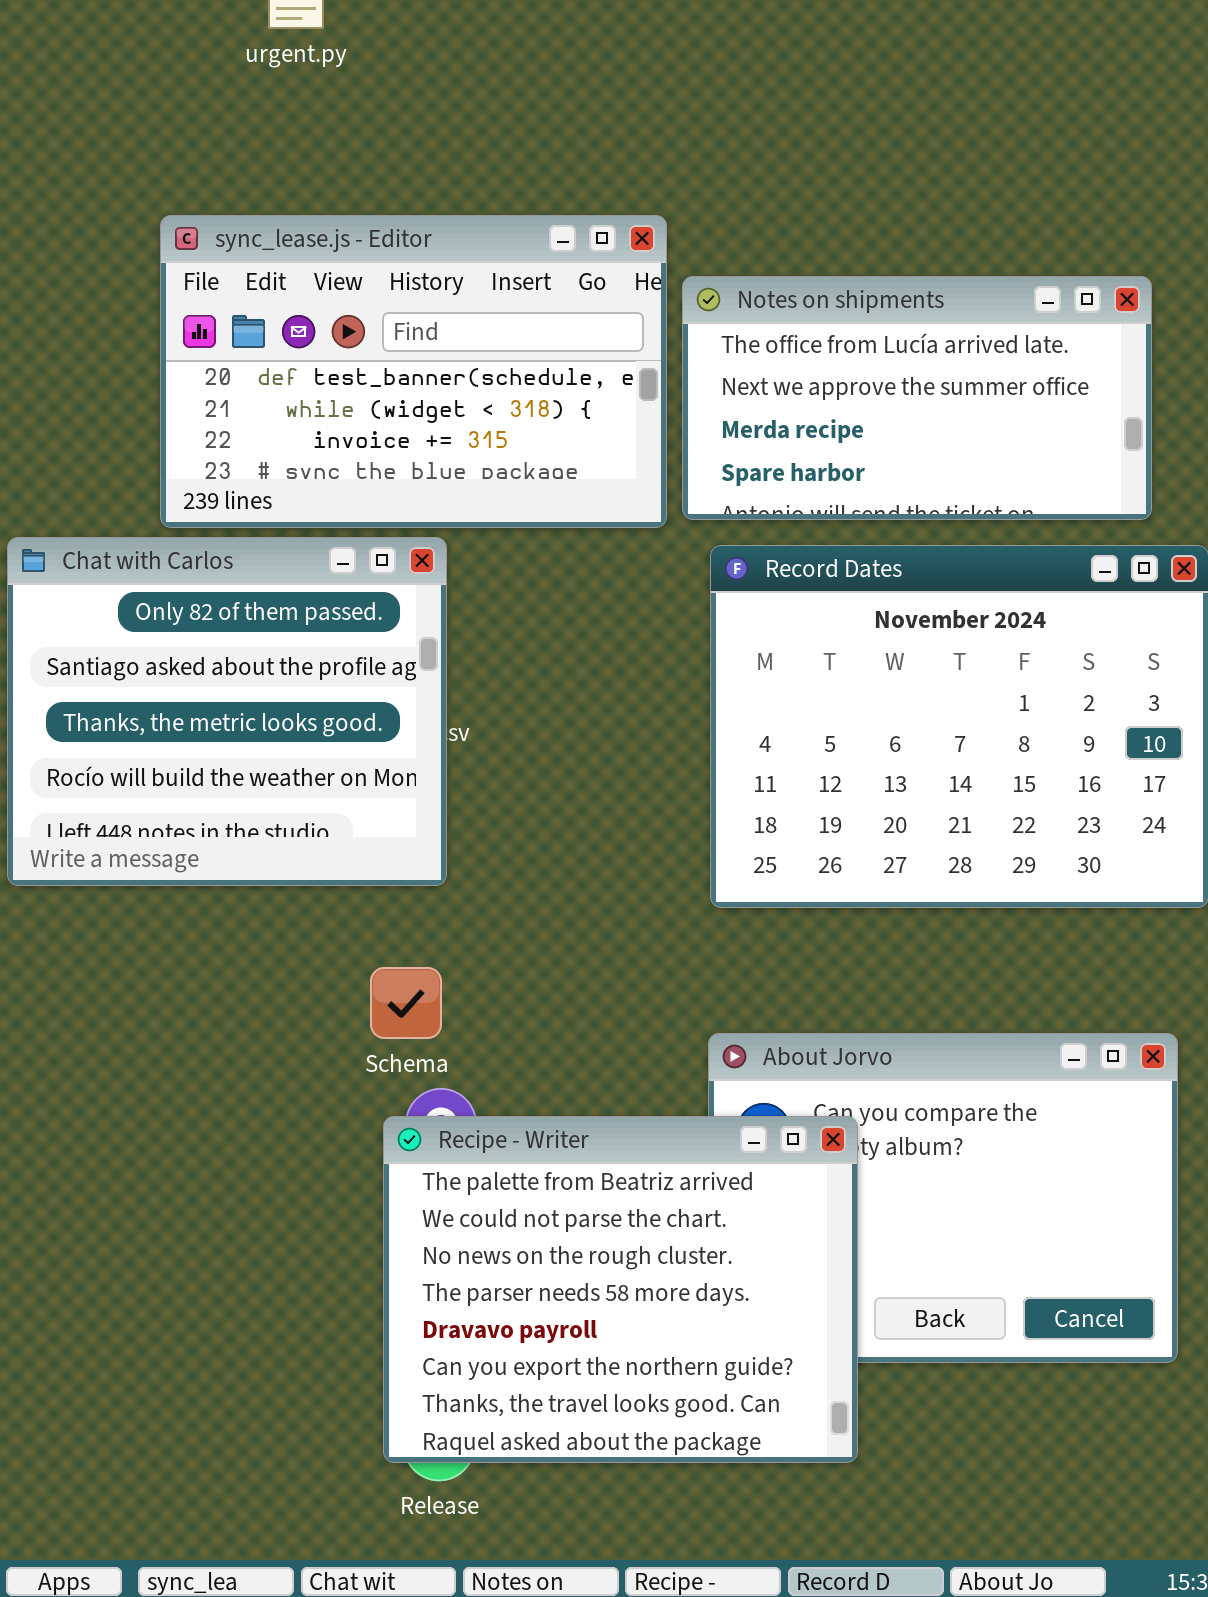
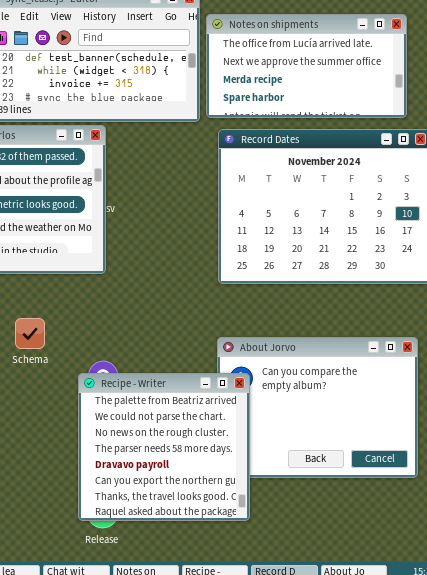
Schema: [370,967,442,1039] -> [15,318,45,349], moved
Recipe - Writer: [383,1116,858,1463] -> [78,373,250,521], resized

